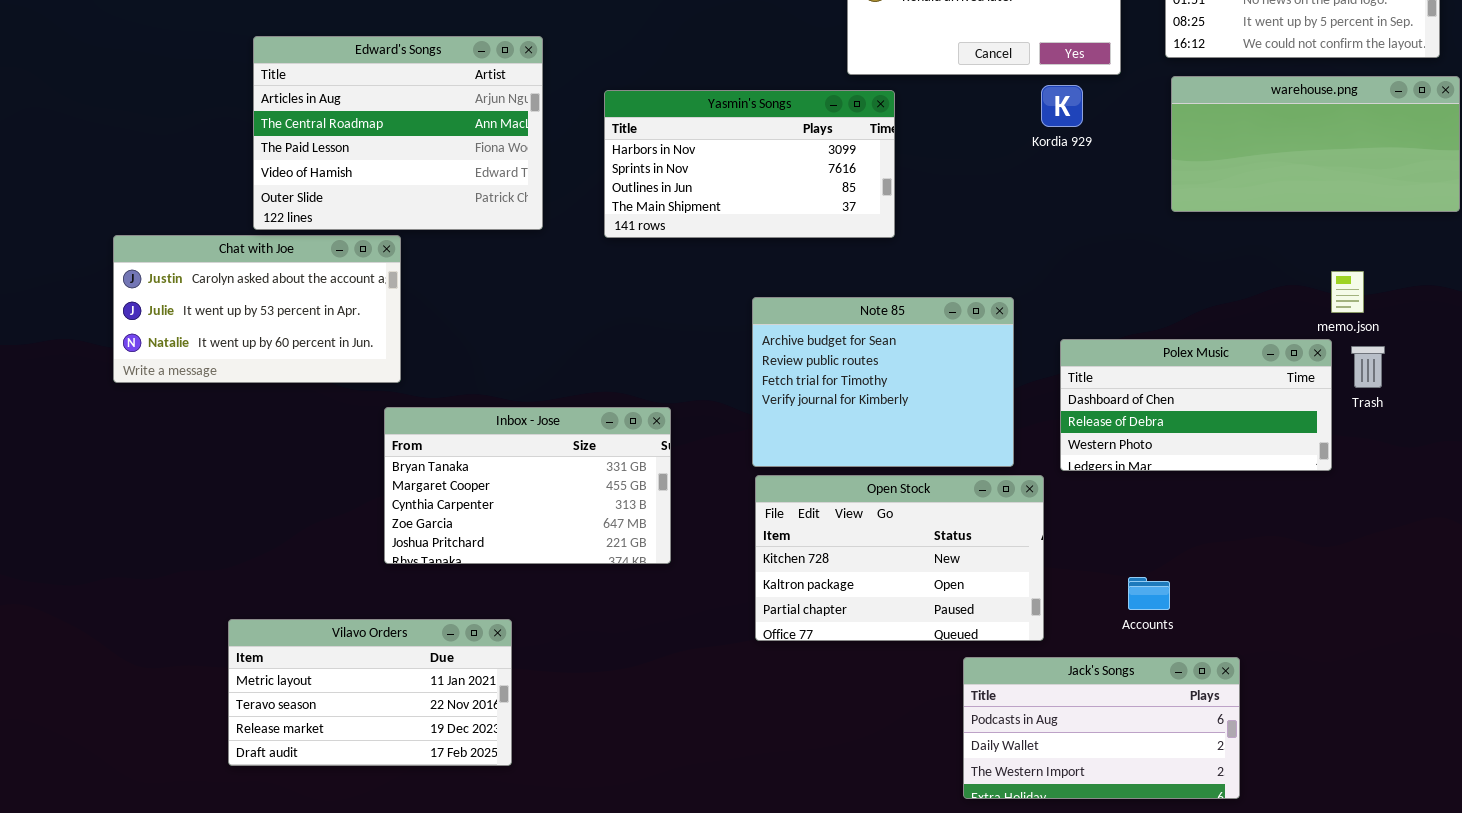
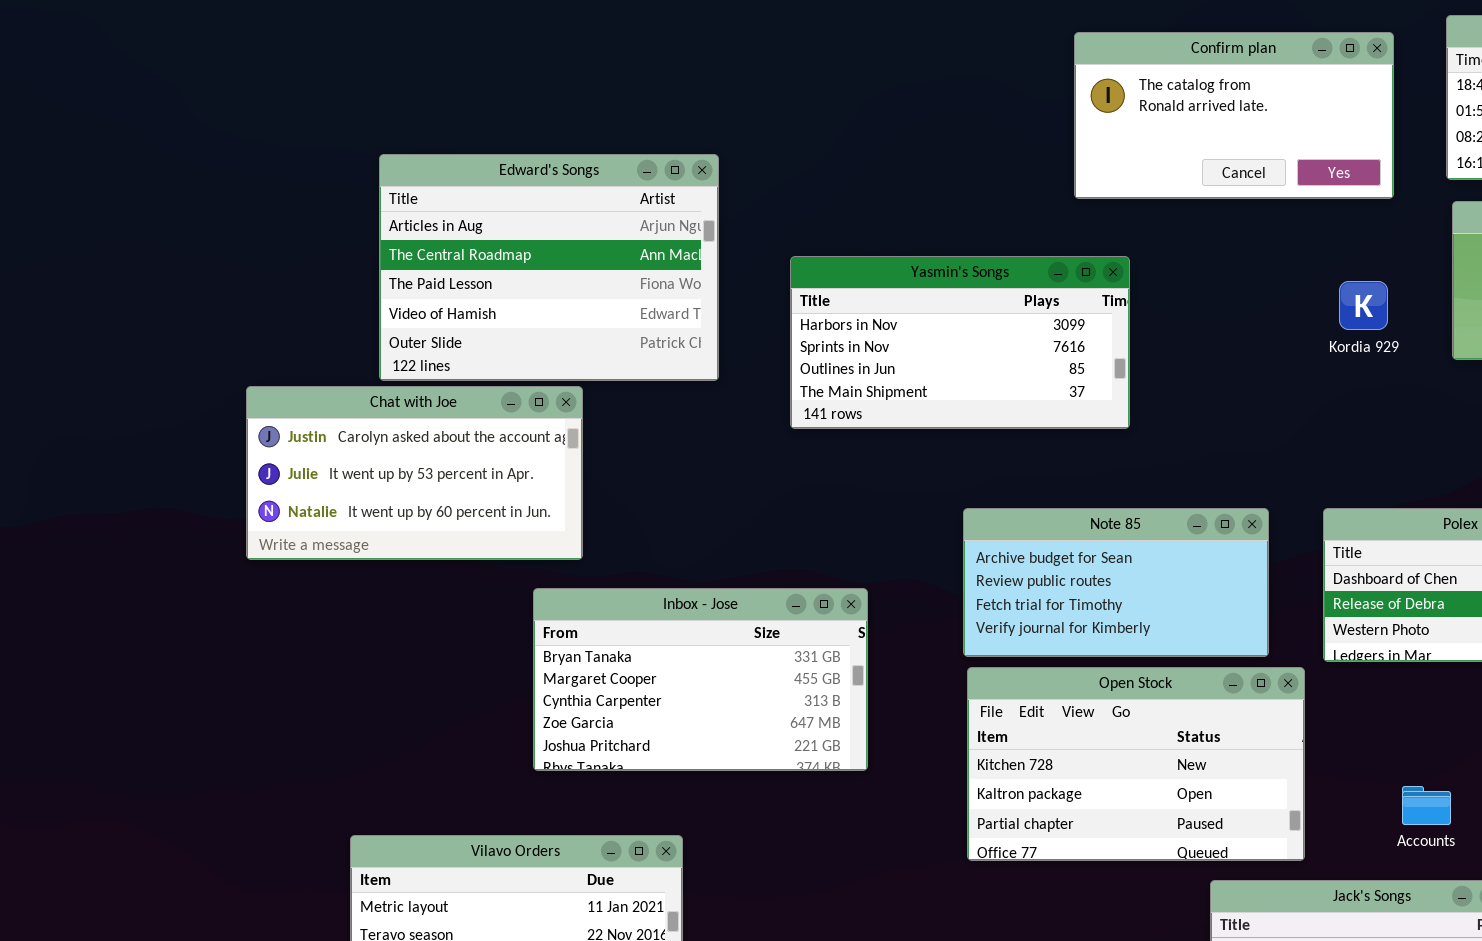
Kordia 929: [1041,85,1083,127] -> [1339,281,1388,330], moved
Yasmin's Songs: [604,90,895,238] -> [790,256,1130,429], moved
Chat with Joe: [113,235,401,383] -> [246,386,583,560], moved
Note 85: [752,297,1014,467] -> [963,508,1269,657], resized

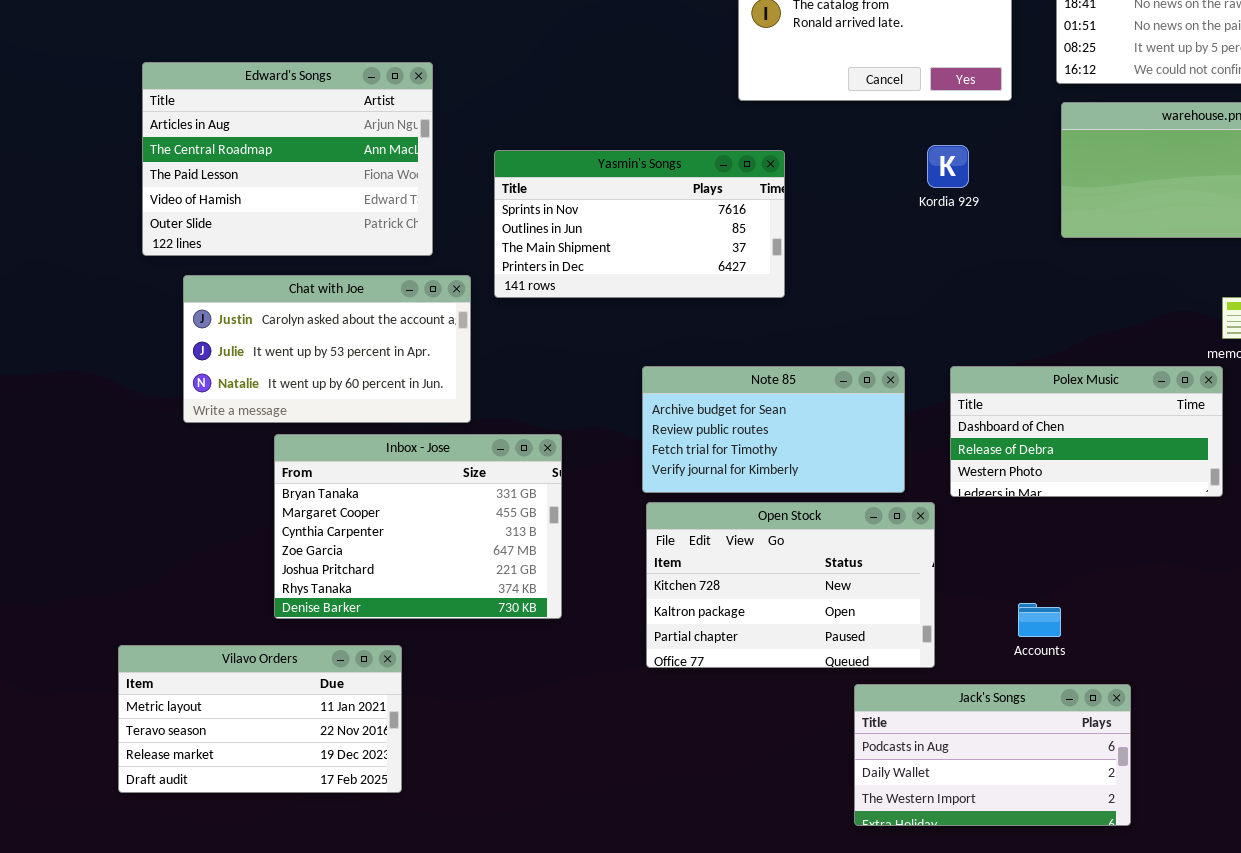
Yasmin's Songs: [790,256,1130,429] -> [494,150,785,298], scrolled down 1 row
Kordia 929: [1339,281,1388,330] -> [927,145,969,188], moved
Chat with Joe: [246,386,583,560] -> [183,275,471,423], moved
Inbox - Jose: [533,588,868,771] -> [274,434,562,619], resized

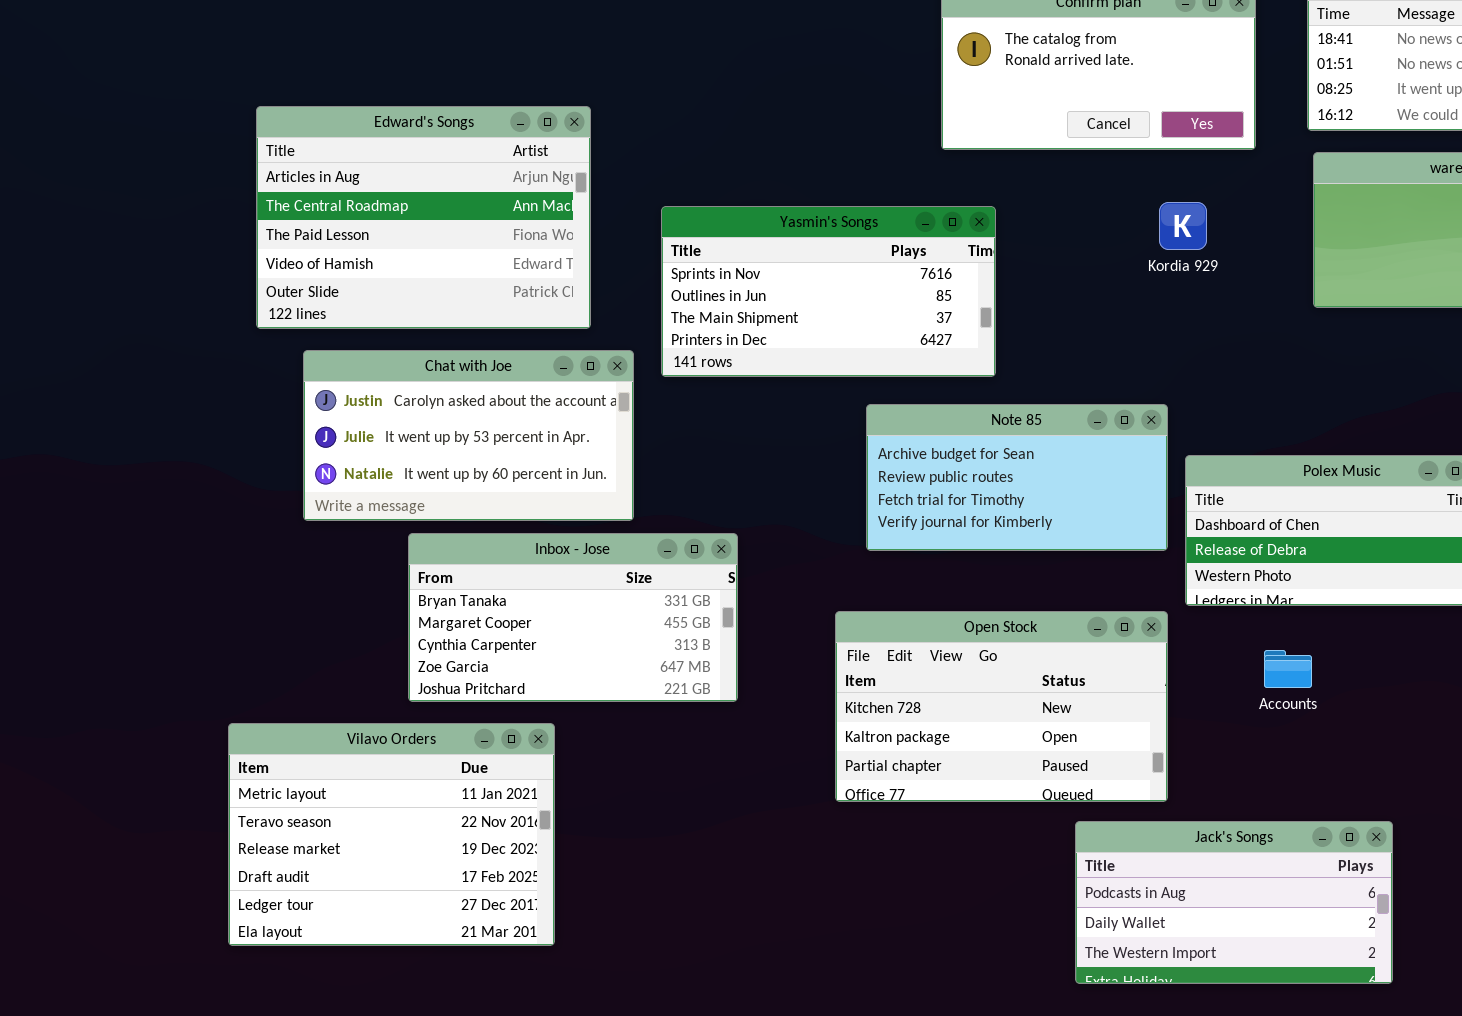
Note 85: [642,366,905,493] -> [866,404,1168,551], moved
Inbox - Jose: [274,434,562,619] -> [408,533,738,702], resized
Accounts: [1018,603,1061,637] -> [1264,650,1312,688], moved
Vilavo Orders: [118,645,402,793] -> [228,723,555,946], resized

